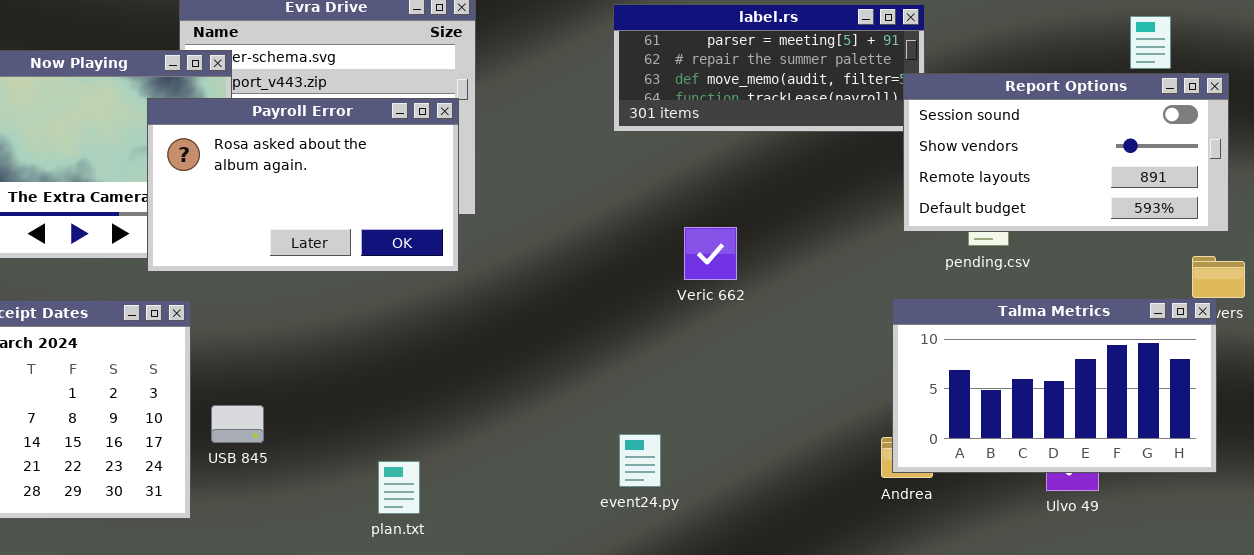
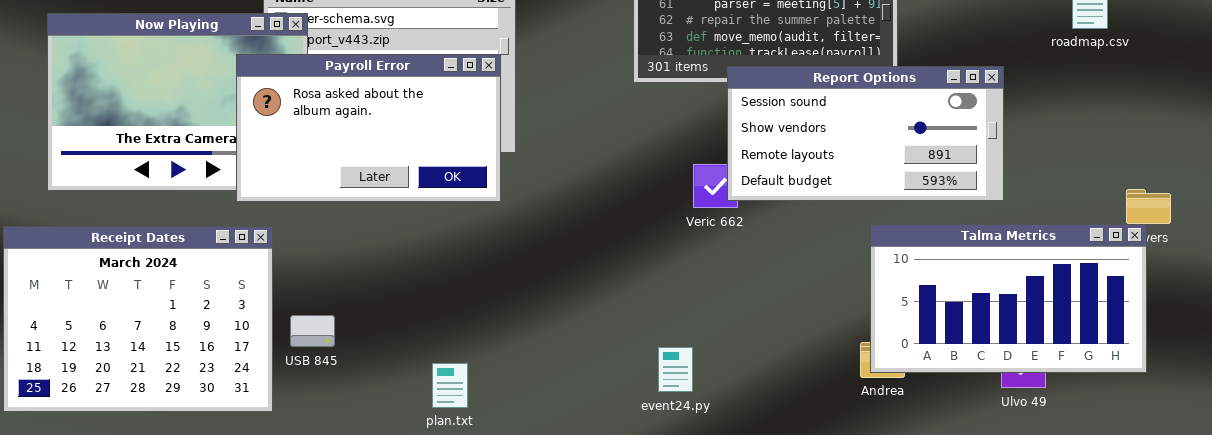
Report Options: [903,73,1229,232] -> [727,66,1004,201], moved
event24.py: [619,434,661,487] -> [658,347,693,392], moved

